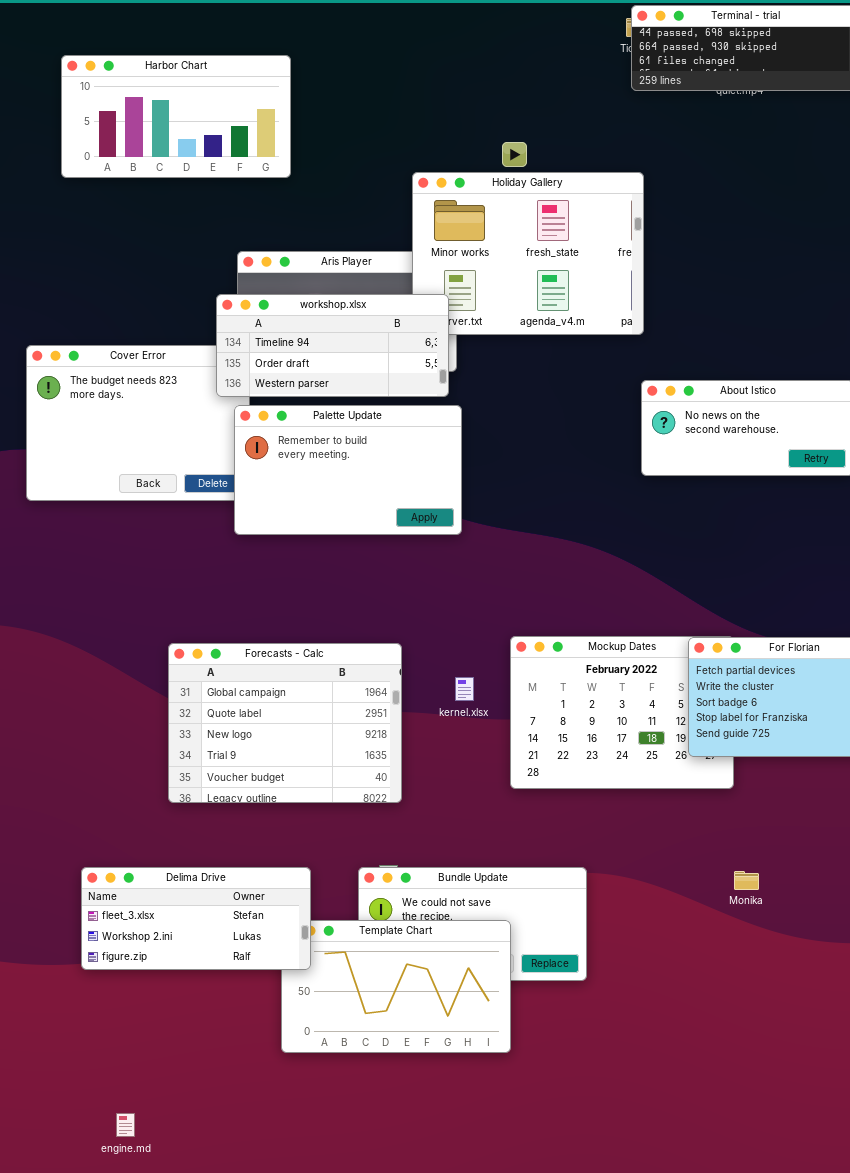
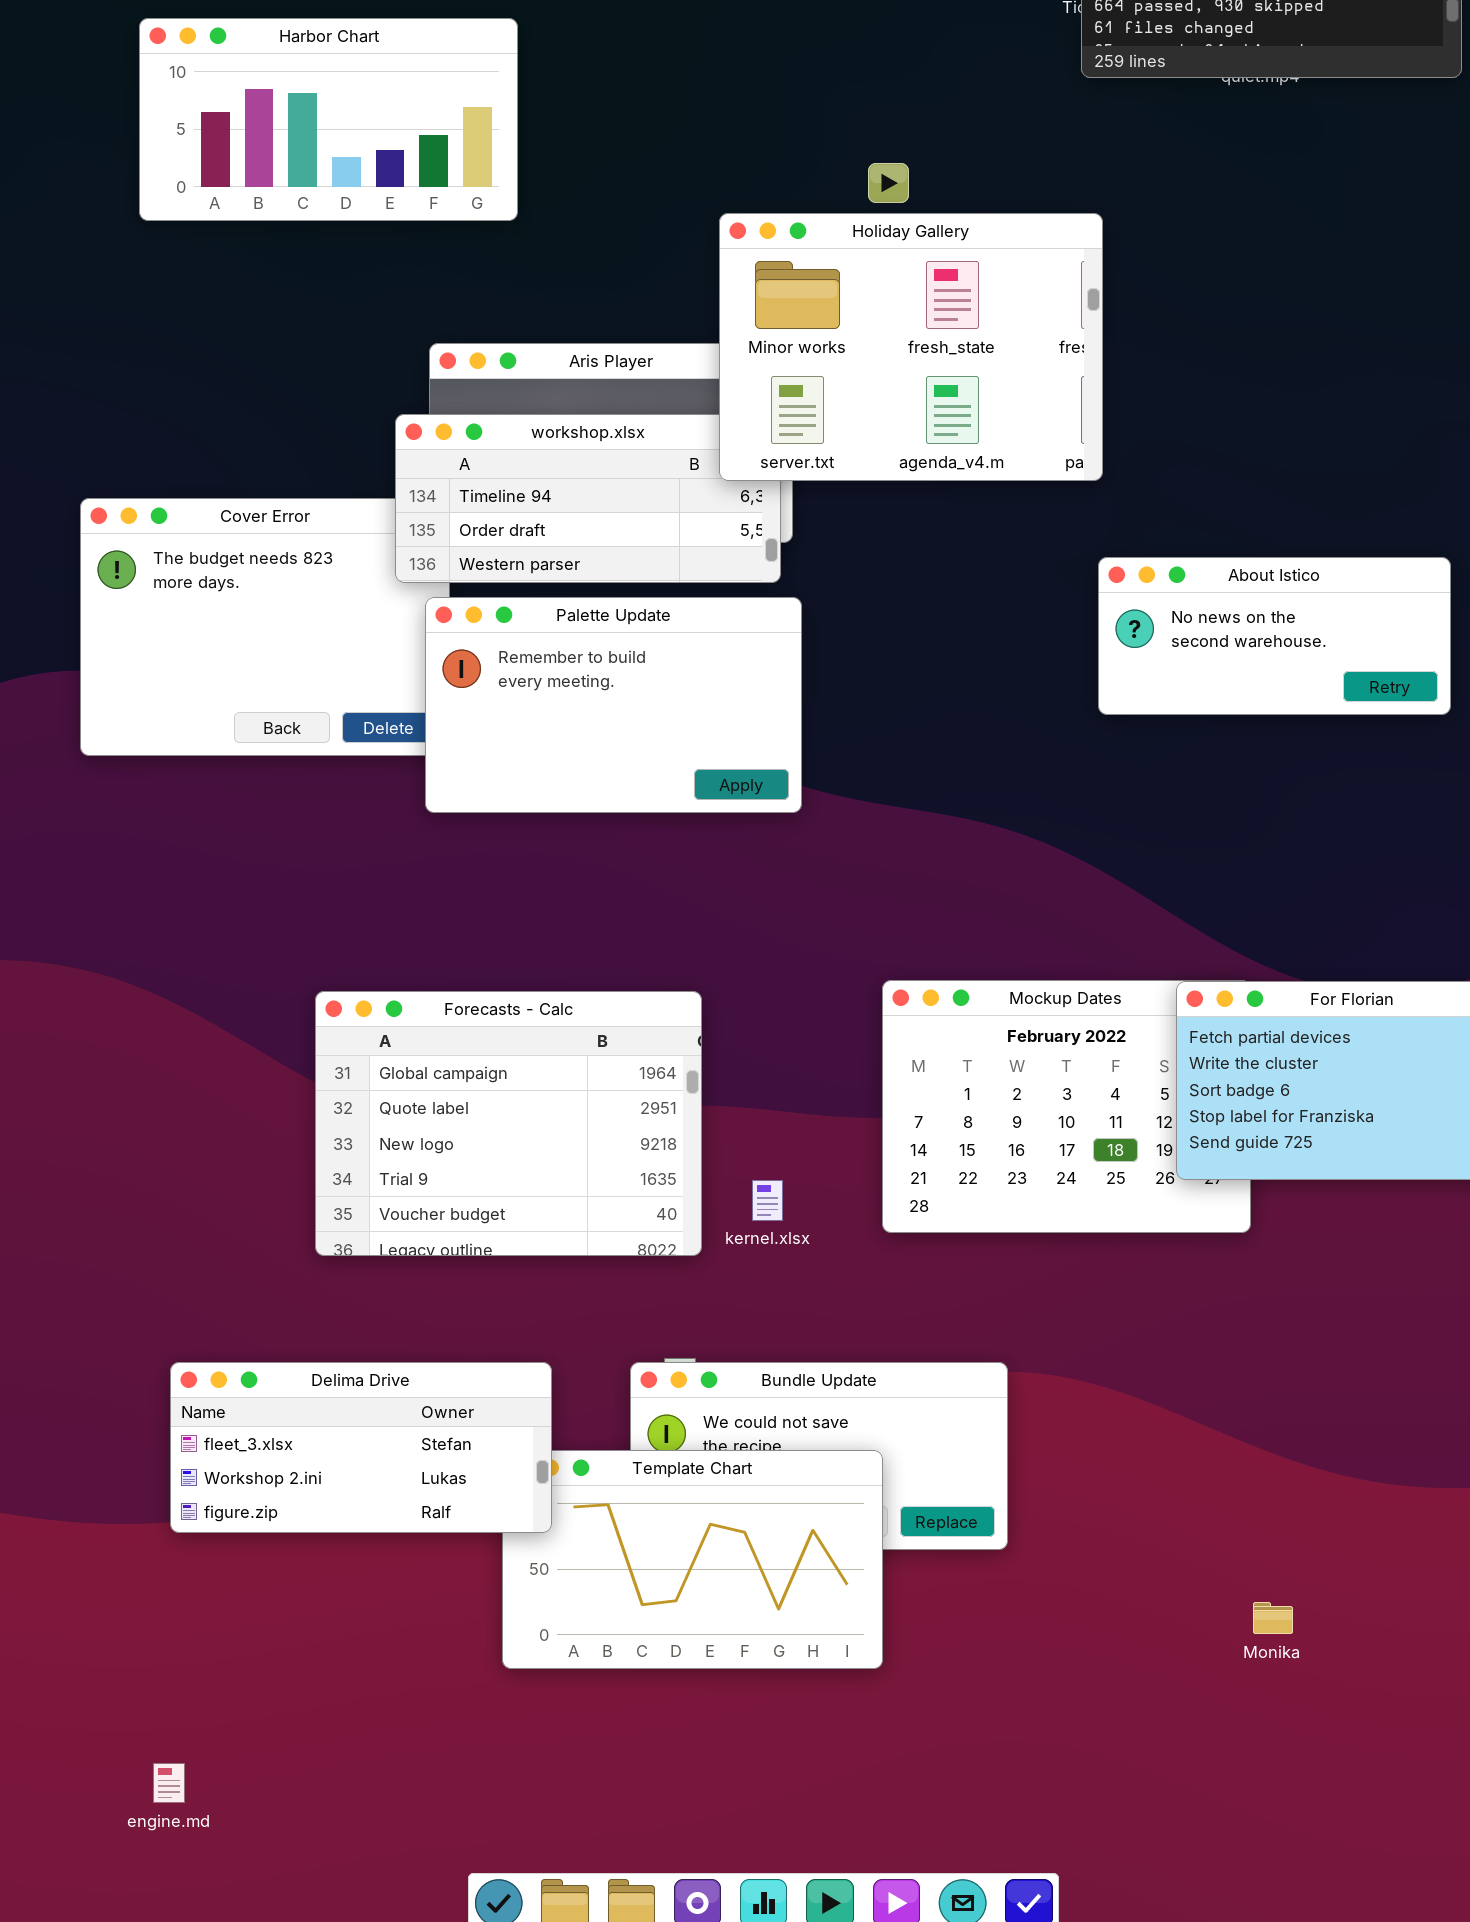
Holiday Gallery: [412,172,644,335] -> [719,213,1103,481], raised
kernel.xlsx: [455,677,474,701] -> [752,1180,783,1221], moved
Monika: [734,871,759,890] -> [1253,1602,1293,1634], moved
engine.md: [116,1113,135,1137] -> [153,1763,185,1803], moved

